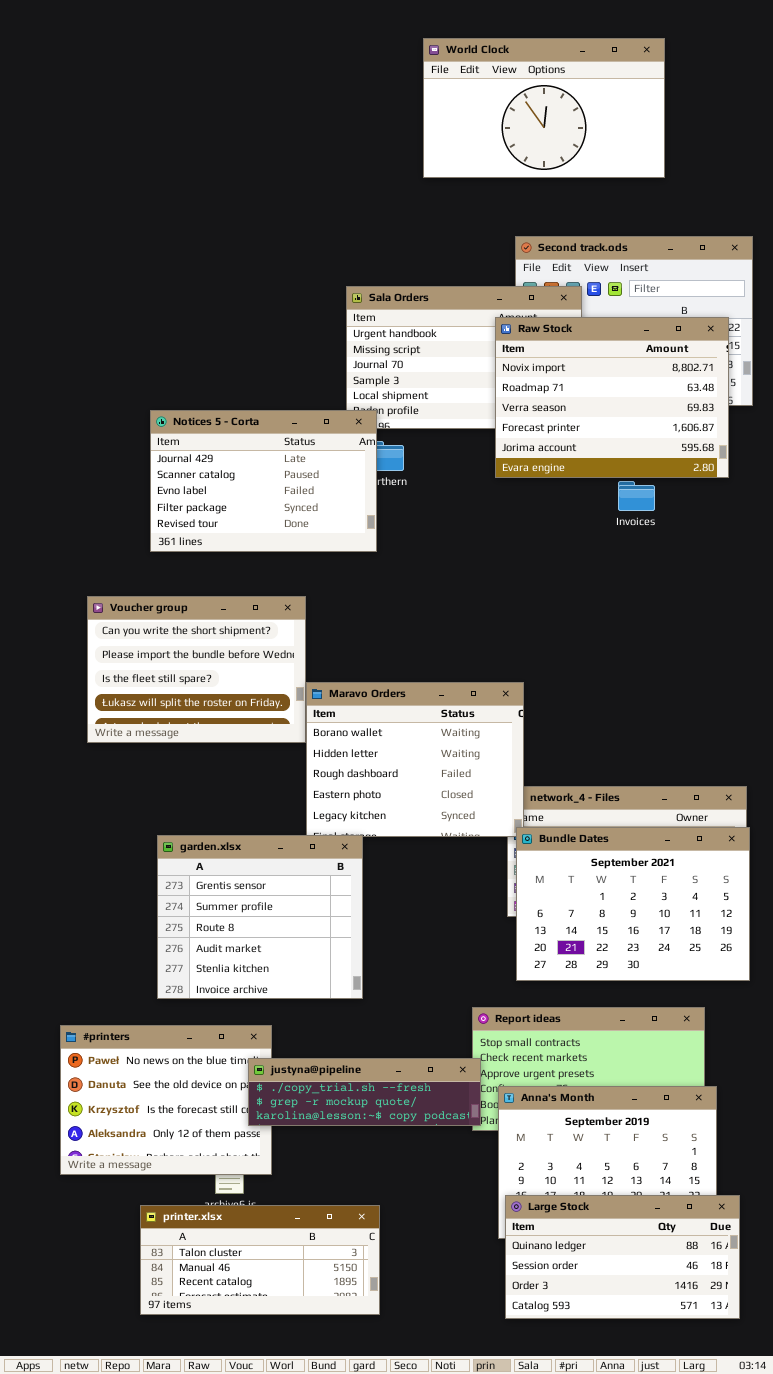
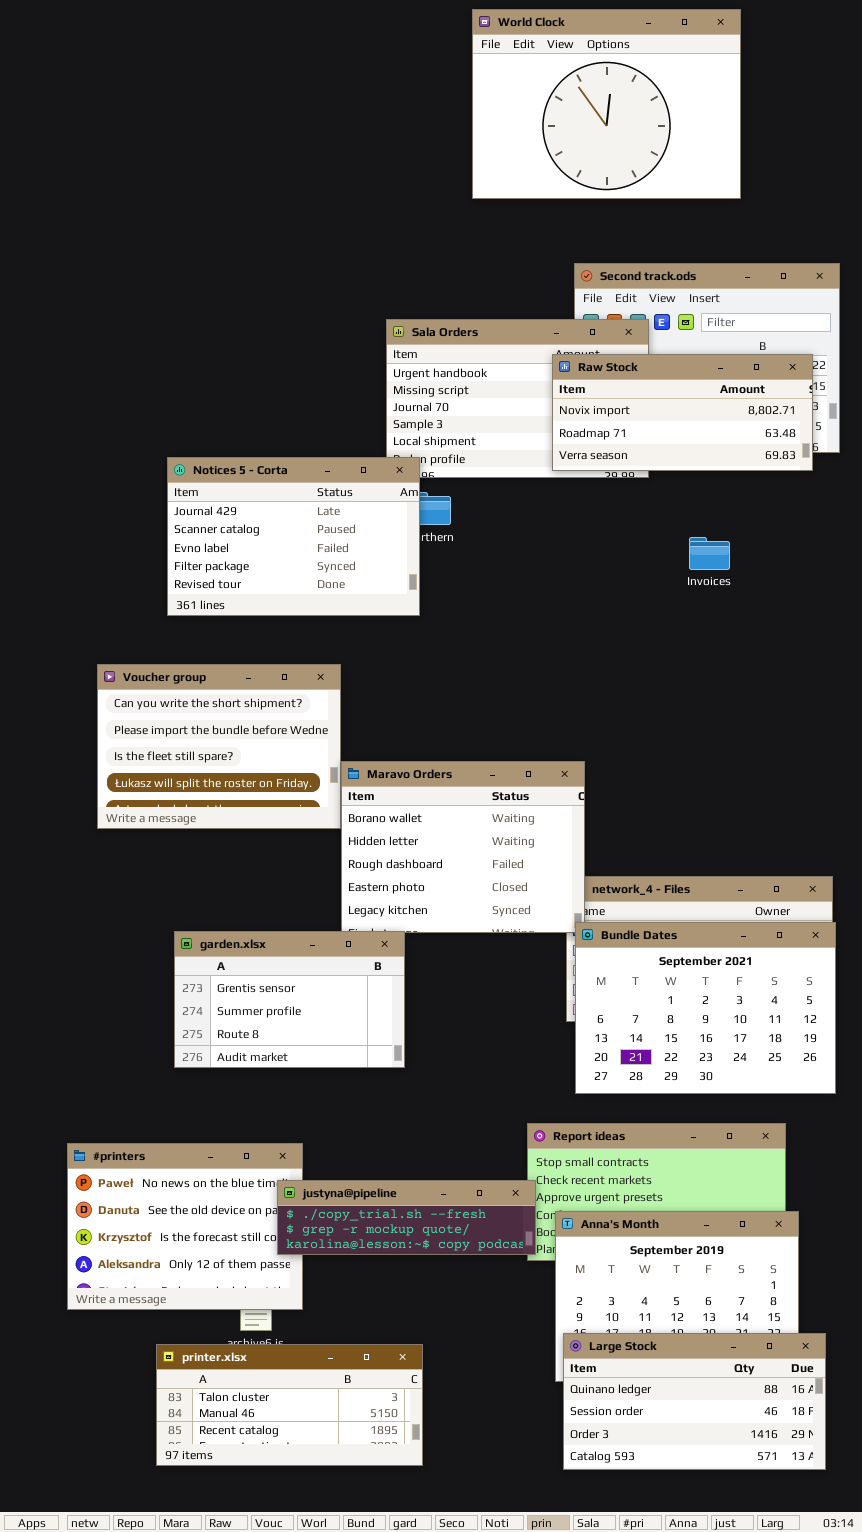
World Clock: [423,38,665,178] -> [472,9,741,199], resized
Raw Stock: [495,317,729,478] -> [552,354,813,471], resized
garden.xlsx: [157,835,363,999] -> [174,931,405,1068], resized

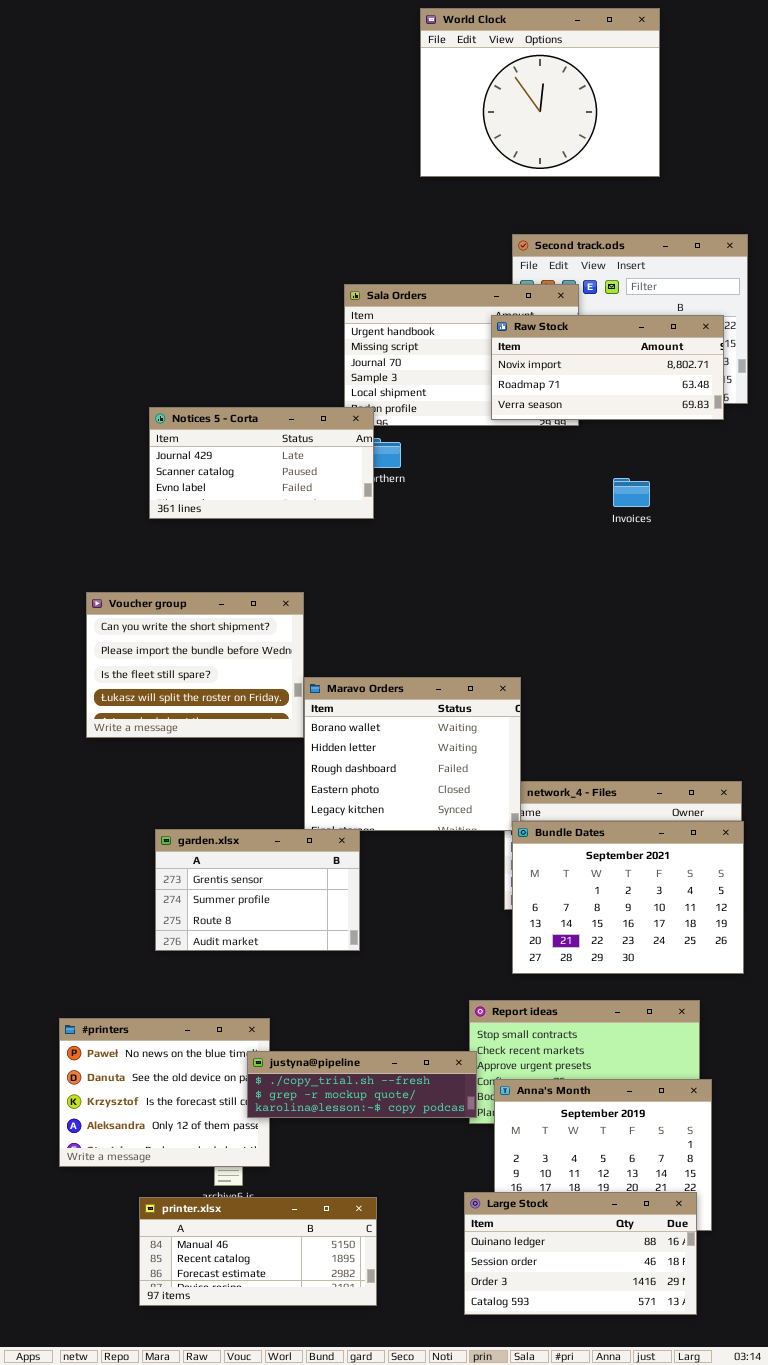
Notices 5 - Corta: [167,457,420,616] -> [149,407,374,519], resized
Large Stock: [563,1333,826,1470] -> [464,1192,697,1315], moved
printer.xlsx: [156,1344,423,1466] -> [139,1197,377,1306], scrolled down 1 row

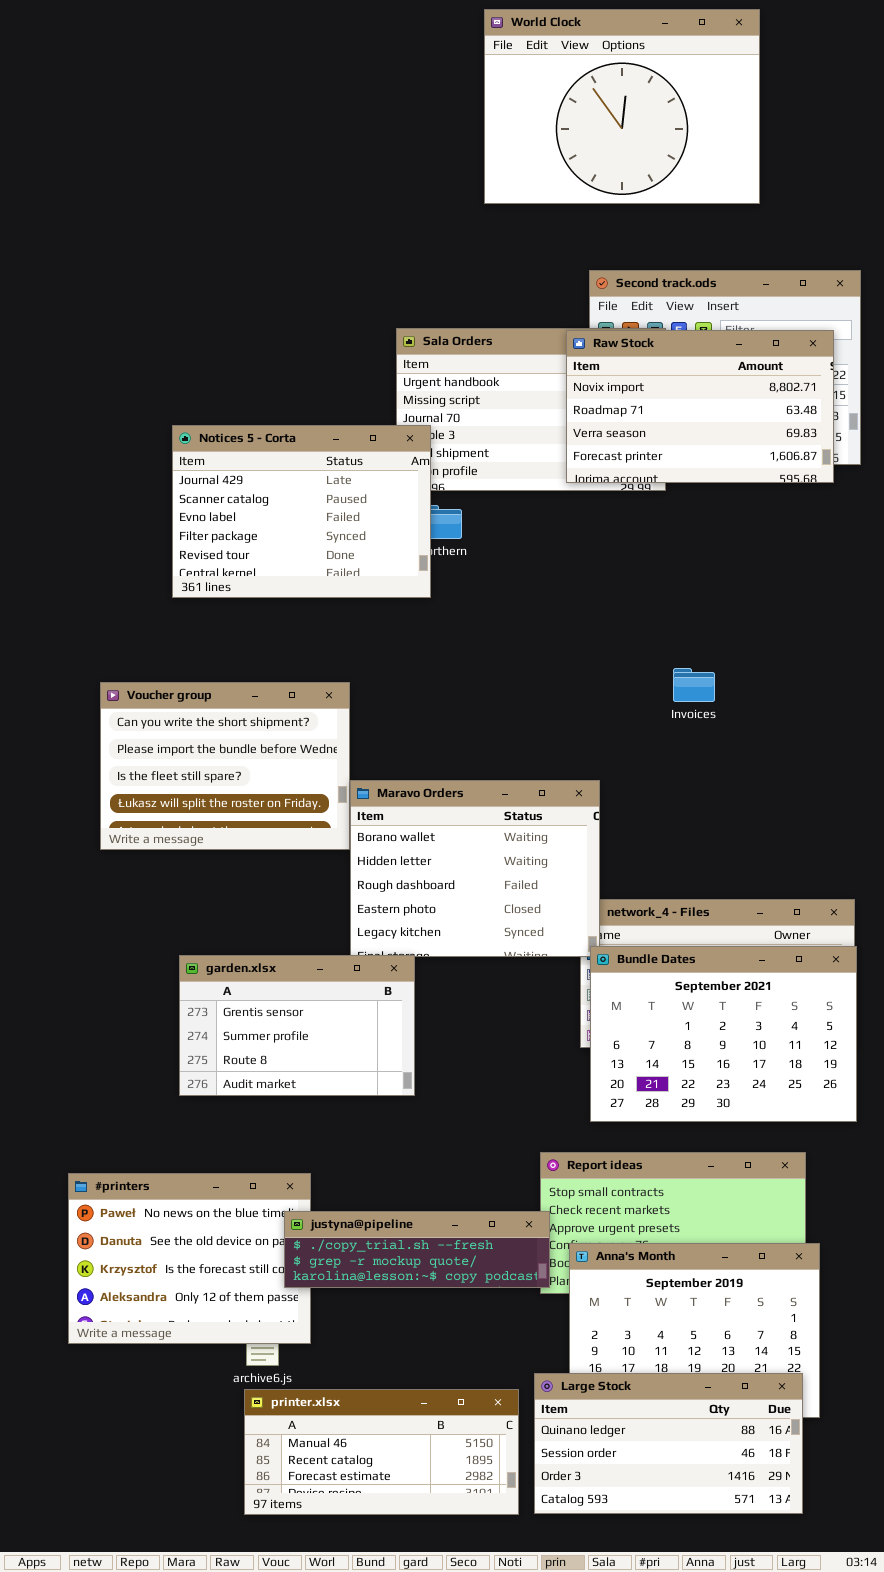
Raw Stock: [491,315,724,420] -> [566,330,834,483], resized
Notices 5 - Corta: [149,407,374,519] -> [172,425,431,598], resized
Invoices: [613,478,650,507] -> [673,668,715,702], moved
printer.xlsx: [139,1197,377,1306] -> [244,1389,519,1515], moved

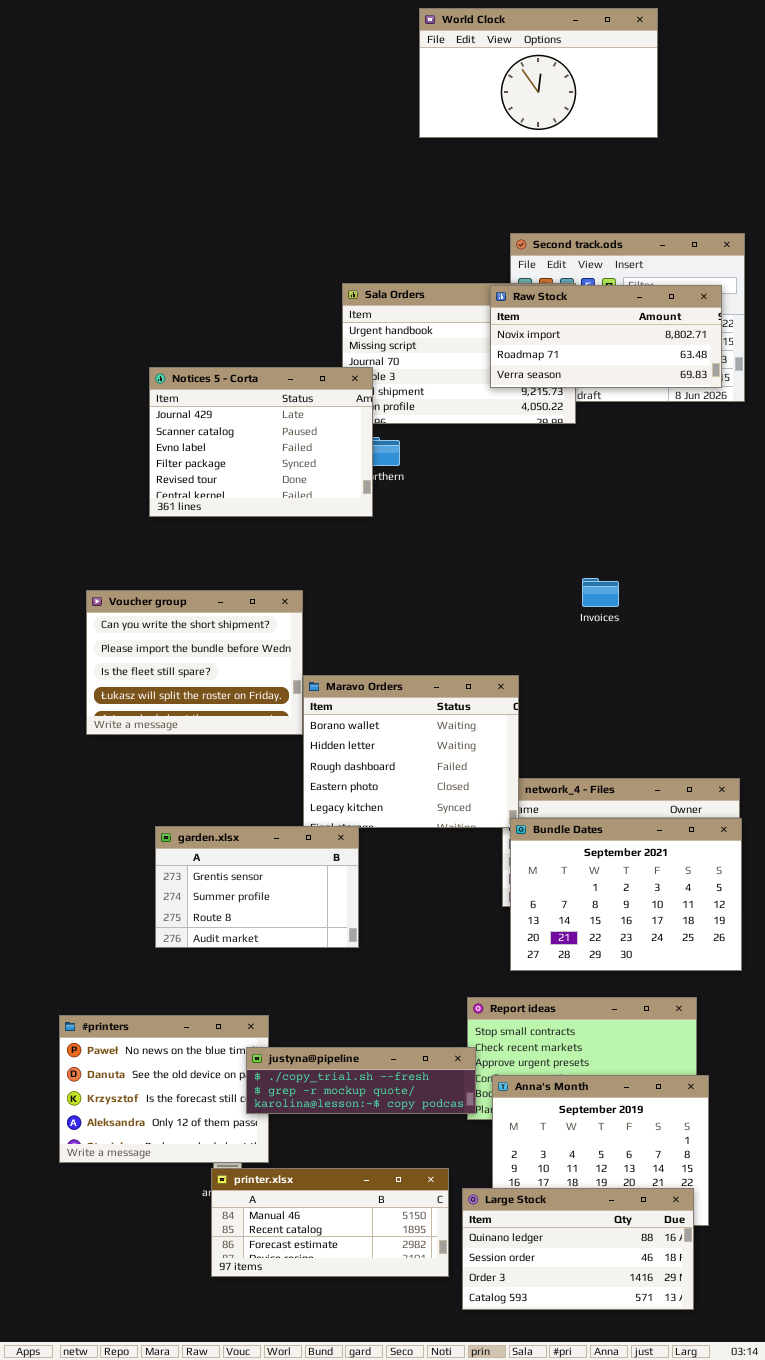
World Clock: [484,9,760,204] -> [419,8,658,138], resized
Raw Stock: [566,330,834,483] -> [490,285,722,388], resized
printer.xlsx: [244,1389,519,1515] -> [211,1168,449,1277], moved

